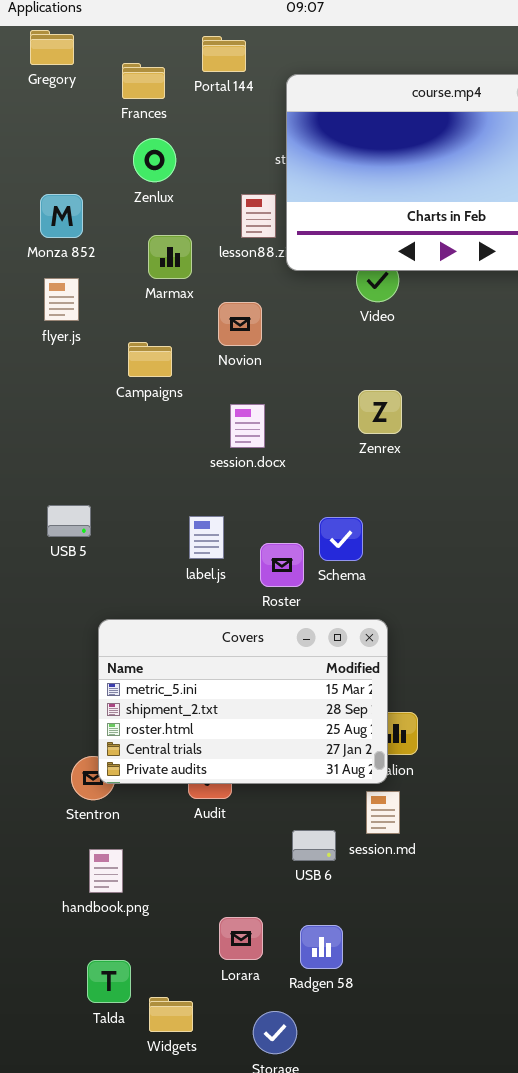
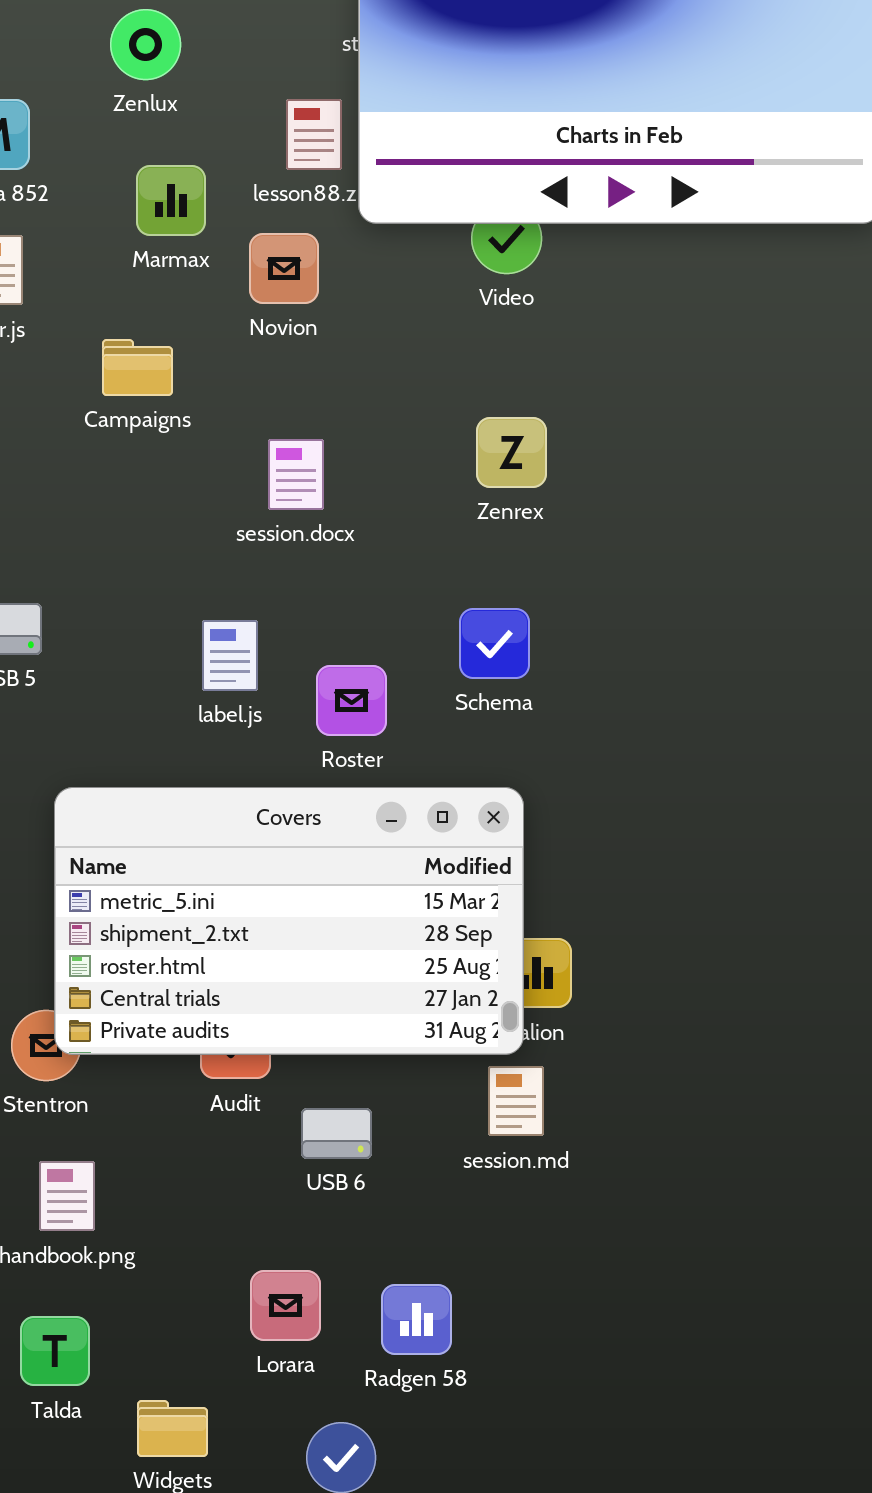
Novion: [218,302,262,346] -> [249,233,319,304], moved
Schema: [319,517,363,561] -> [459,608,530,679], moved
USB 6: [292,830,336,861] -> [301,1108,372,1159], moved
Talda: [87,960,131,1003] -> [20,1316,90,1386], moved

